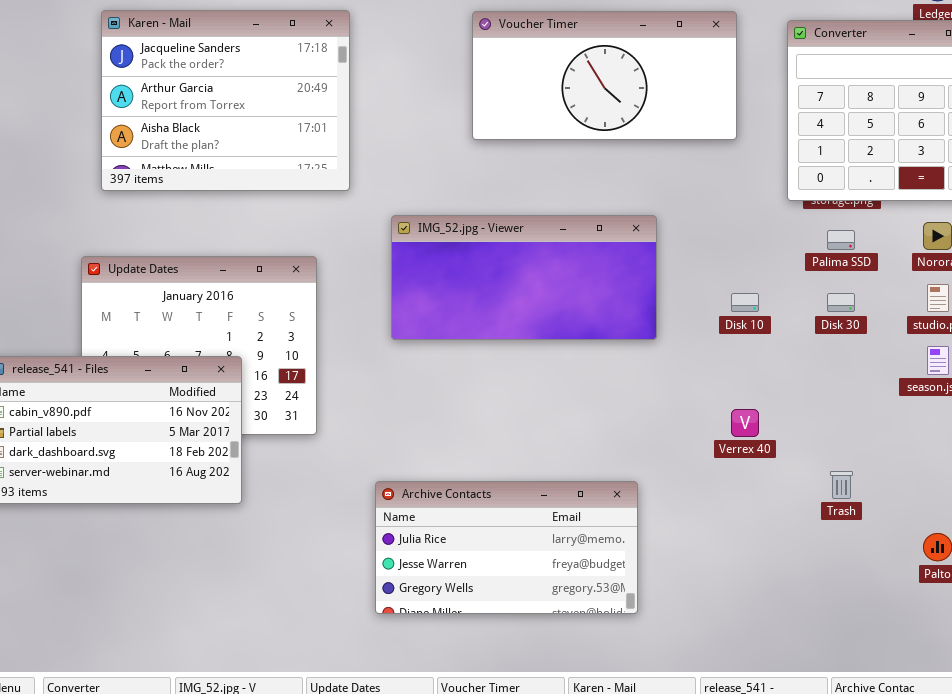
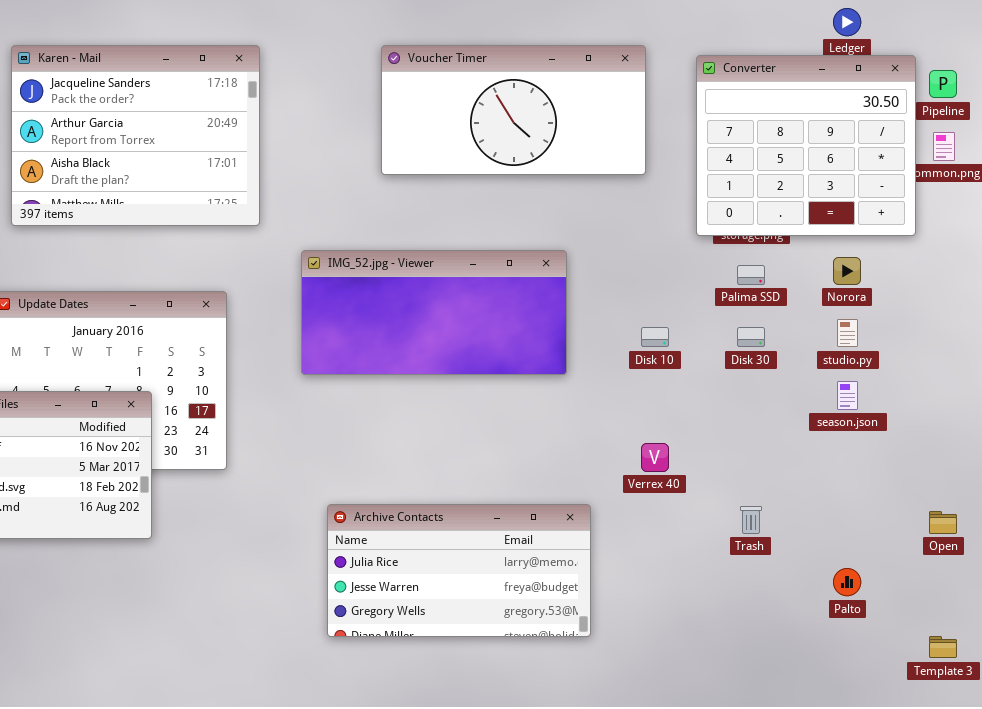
Archive Contacts: [375,481,638,614] -> [327,504,591,637], moved

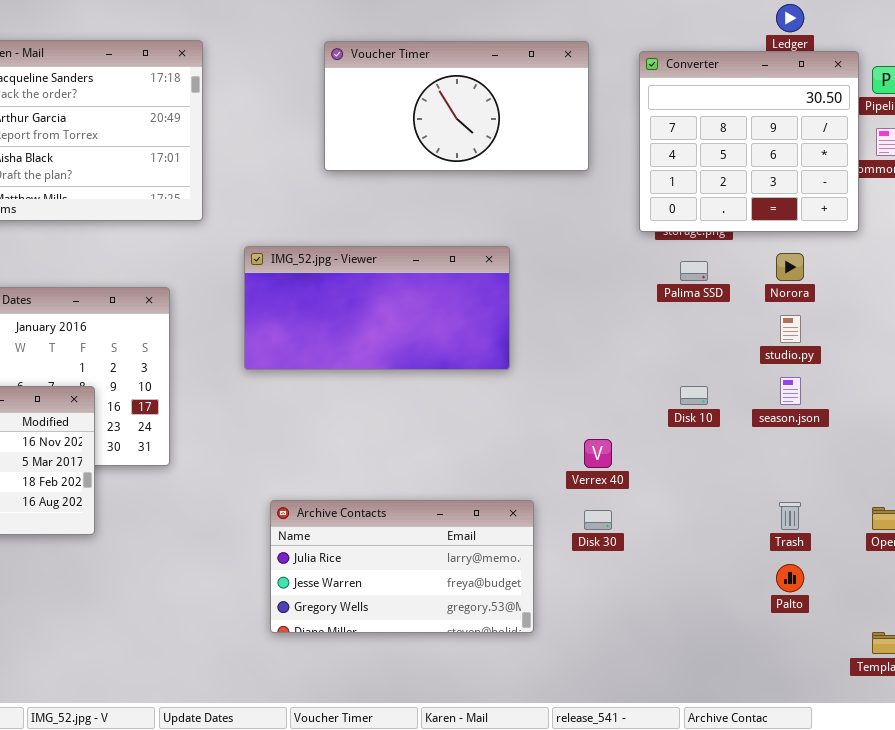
Disk 10: [641,327,669,347] -> [680,386,708,405], moved
Disk 30: [737,327,765,347] -> [584,510,612,530], moved
Trash: [740,506,762,534] -> [779,502,801,530], moved

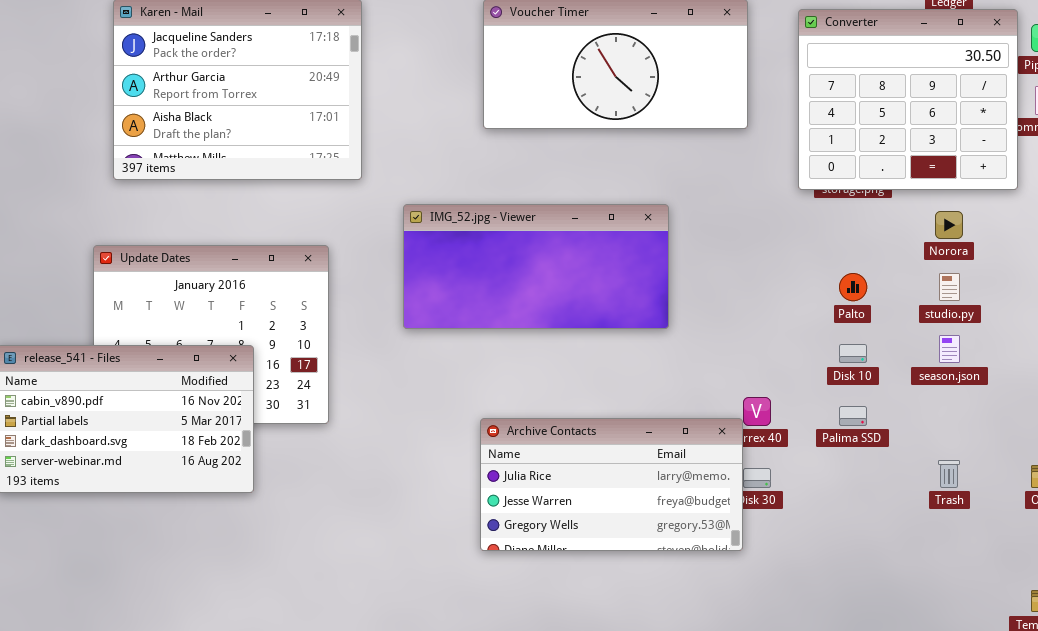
Palima SSD: [680,261,708,281] -> [839,406,867,426], moved
Archive Contacts: [270,500,534,633] -> [480,418,743,551], moved
Palto: [776,564,804,592] -> [839,273,867,301], moved

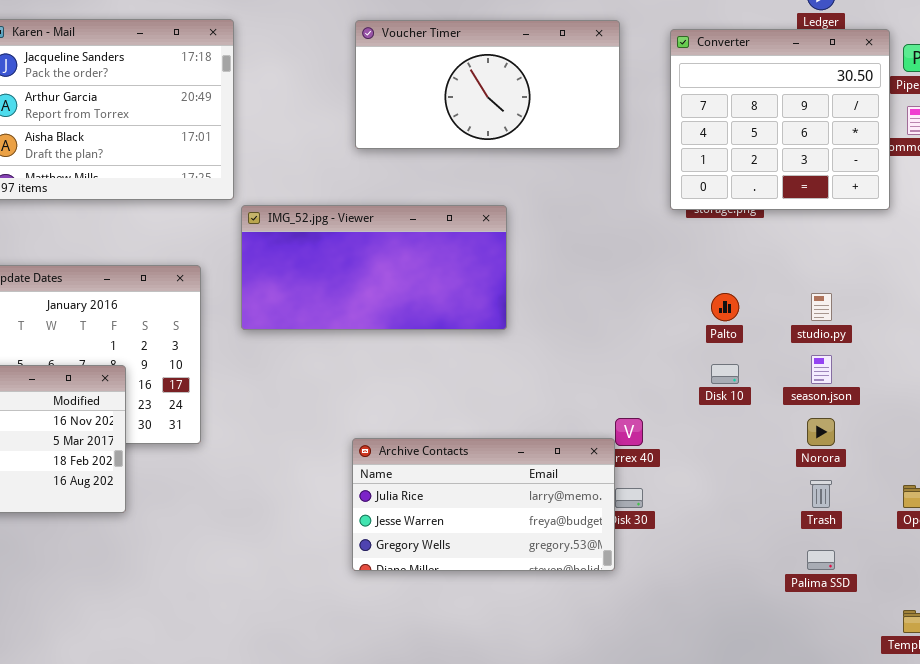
IMG_52.jpg - Viewer: [403,204,669,329] -> [241,205,507,330], moved
Norora: [935,211,963,239] -> [807,418,835,446], moved
Palima SSD: [839,406,867,426] -> [807,550,835,570], moved

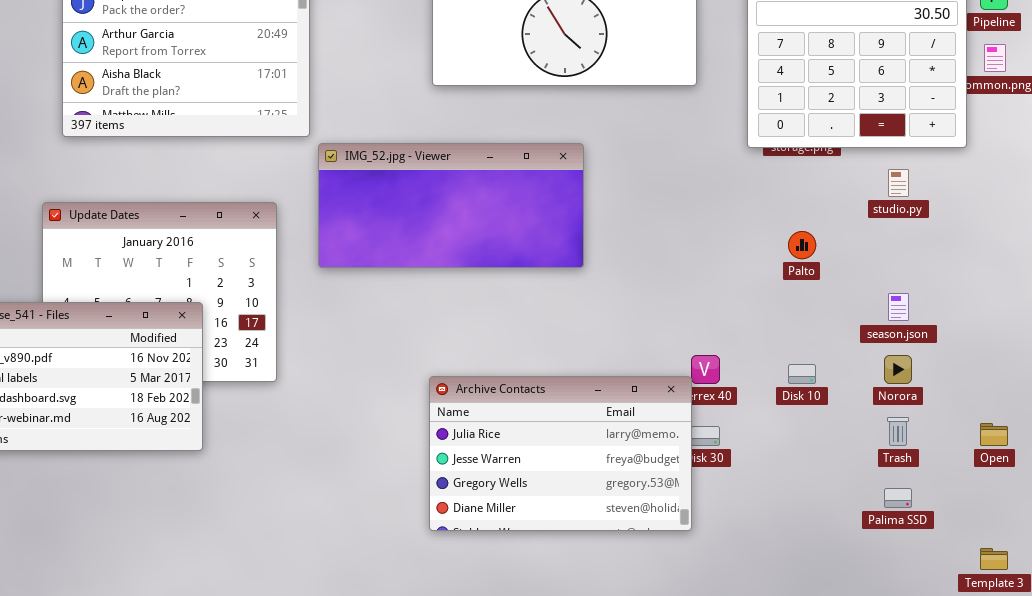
studio.py: [811,293,832,321] -> [888,169,909,197], moved
Disk 10: [711,364,739,384] -> [788,364,816,384], moved
Archive Contacts: [352,438,615,571] -> [429,376,692,531], resized

